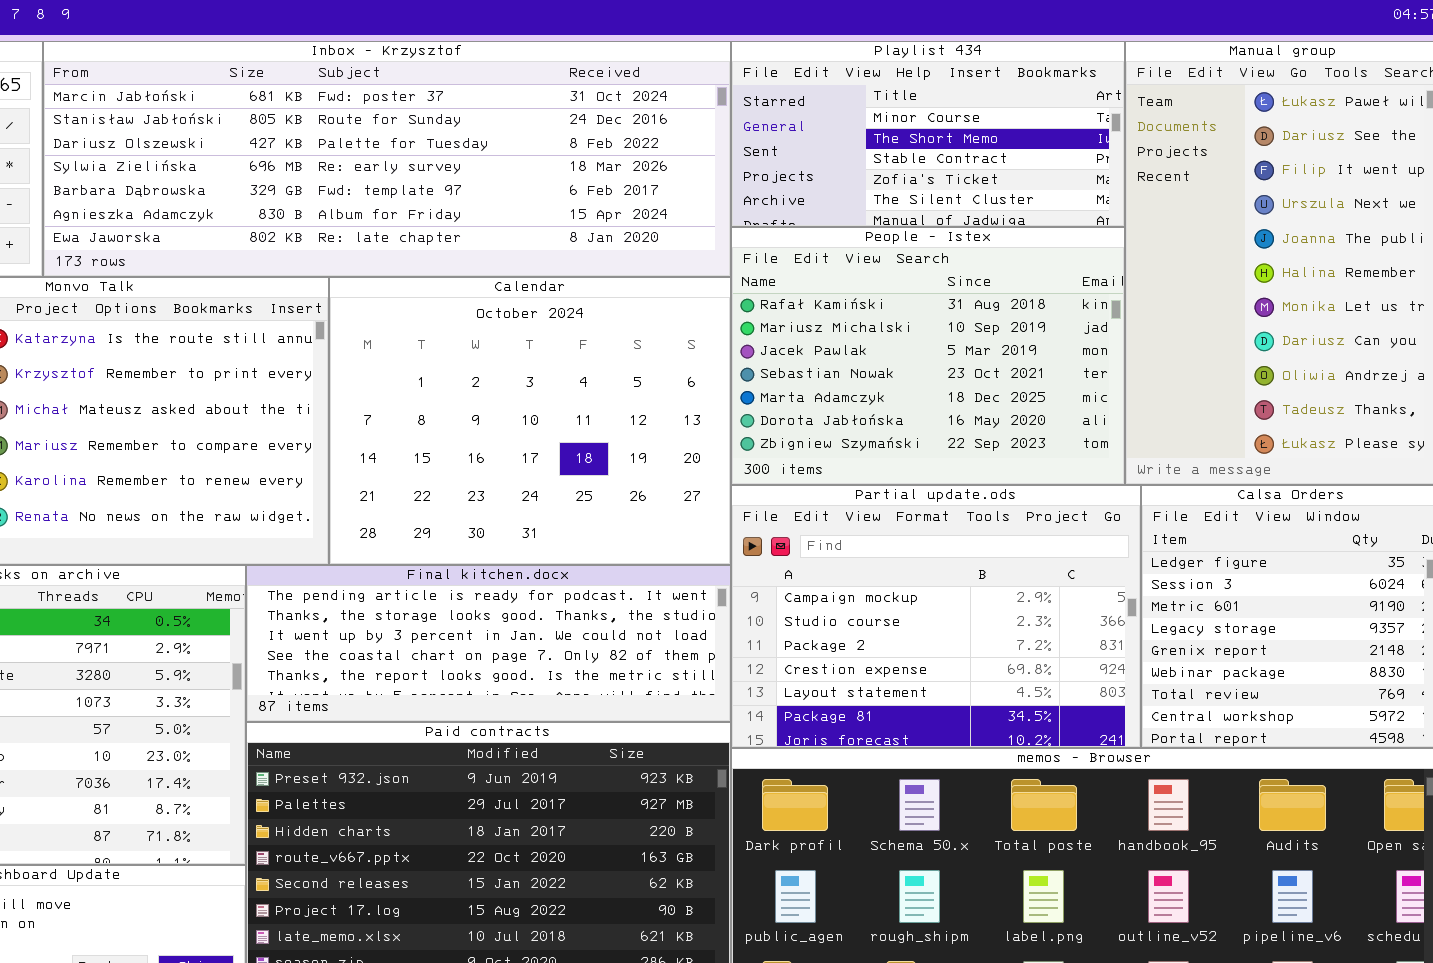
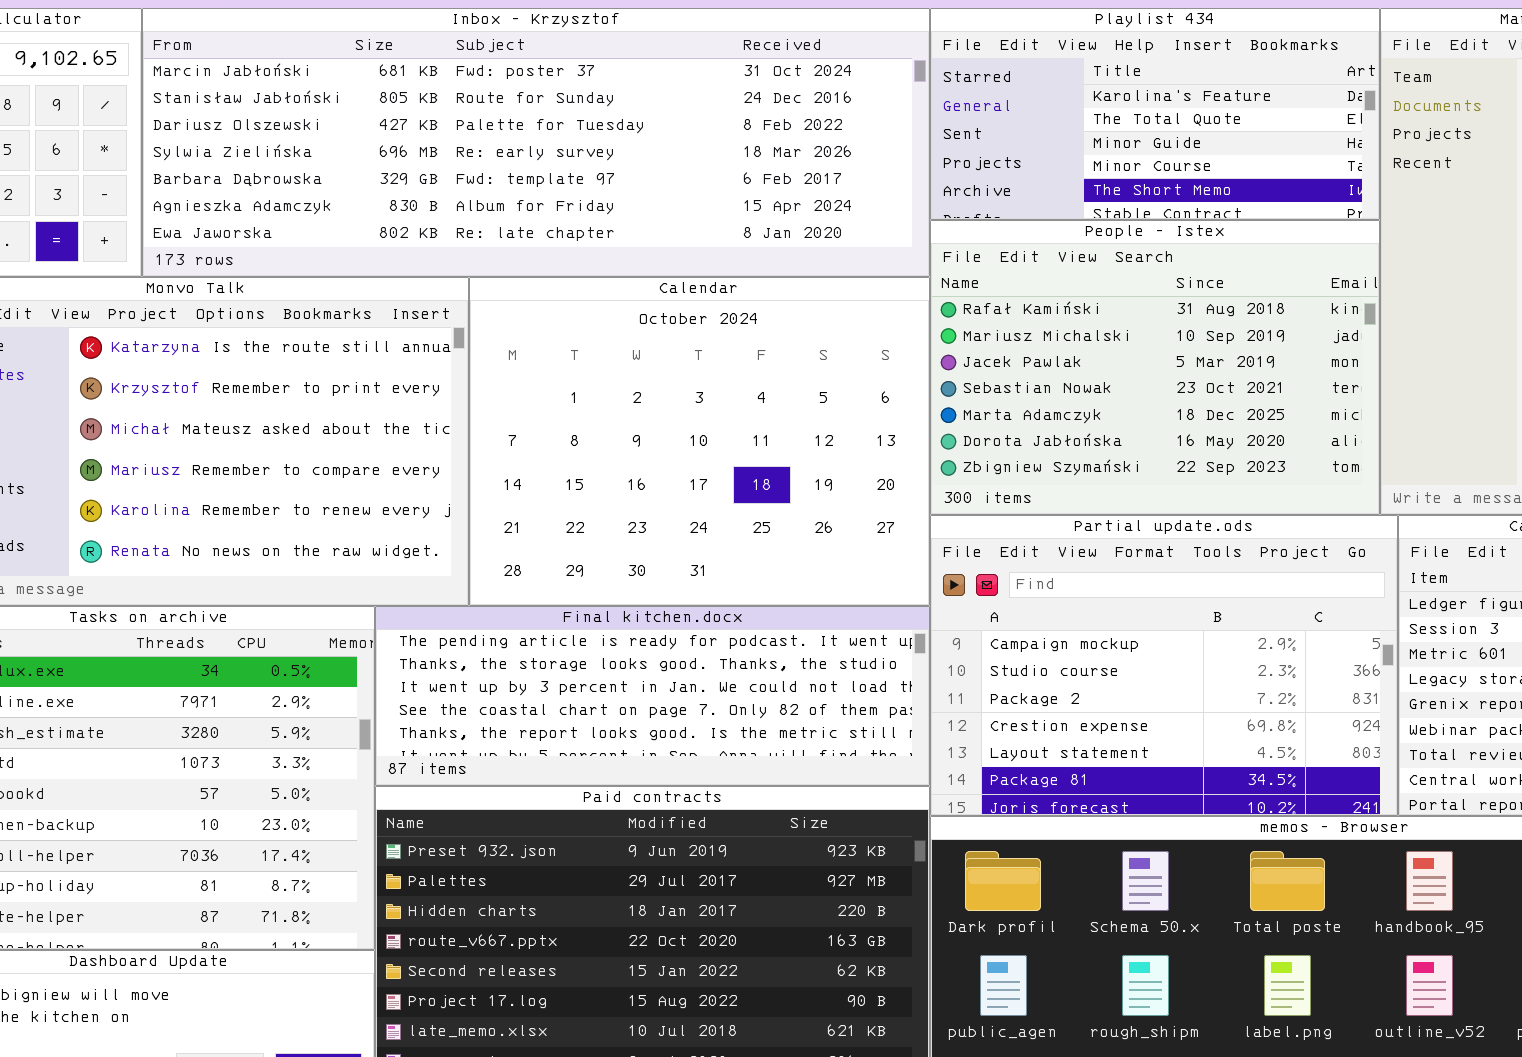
Playlist 434: [731,41,1125,227] -> [930,8,1380,220], scrolled up 3 rows

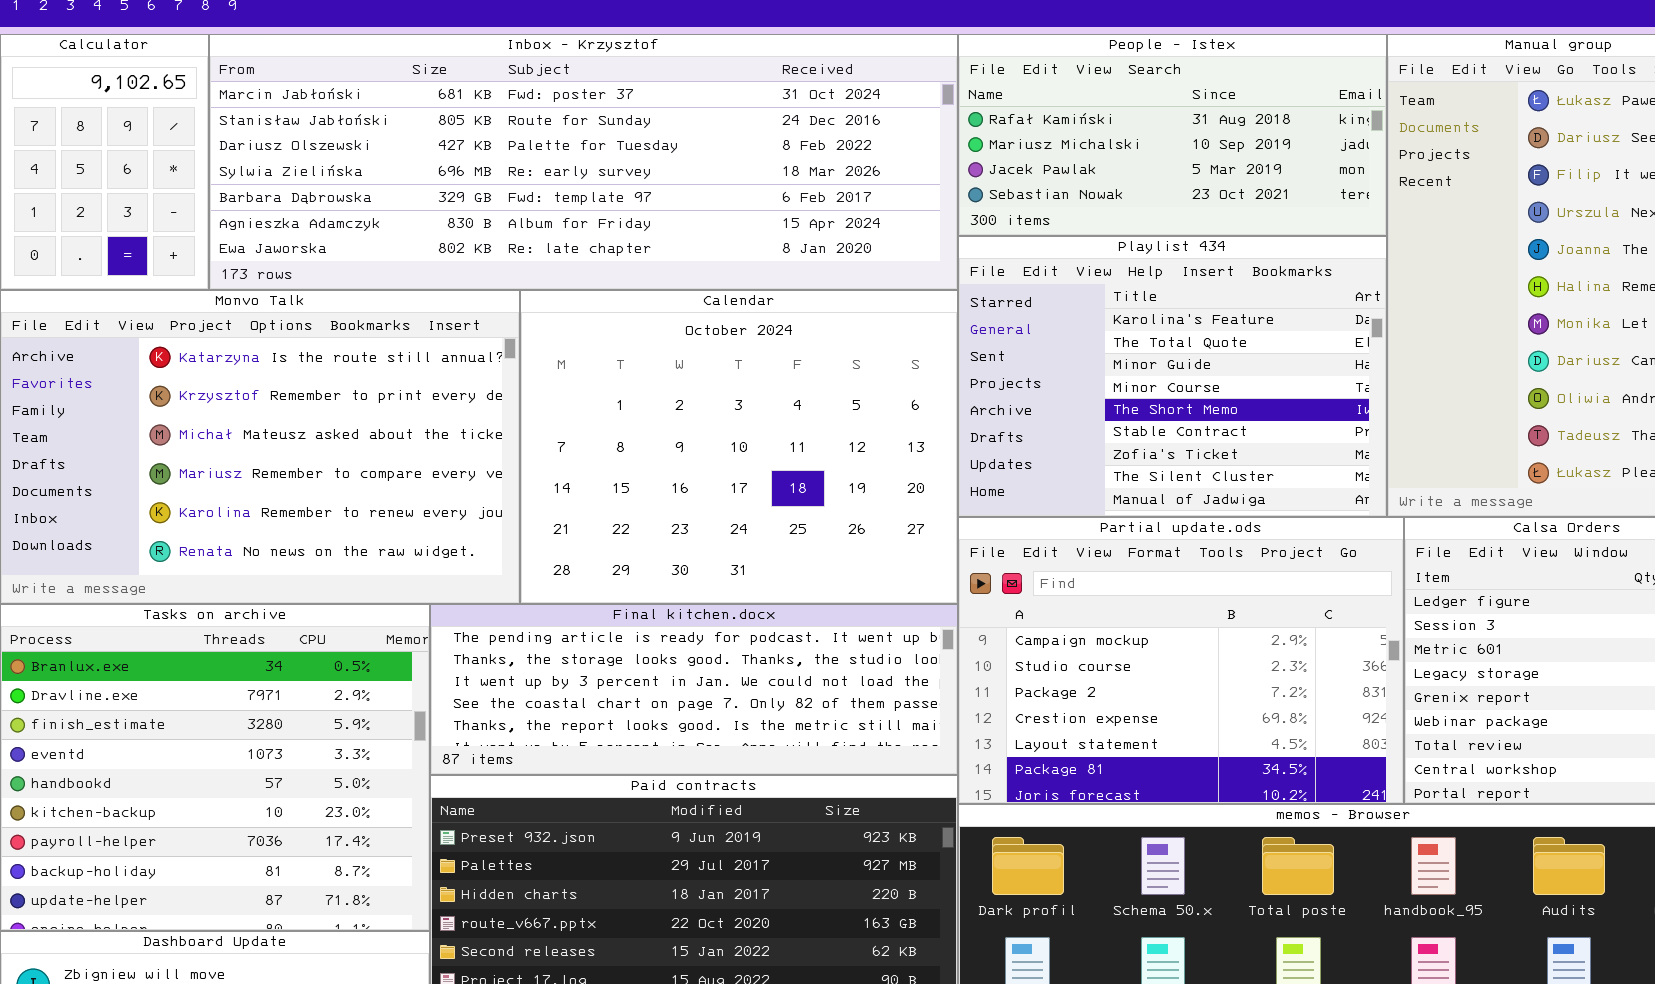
Playlist 434: [930,8,1380,220] -> [958,236,1387,517], moved, resized
People - Istex: [930,220,1380,515] -> [958,34,1387,236], moved, resized

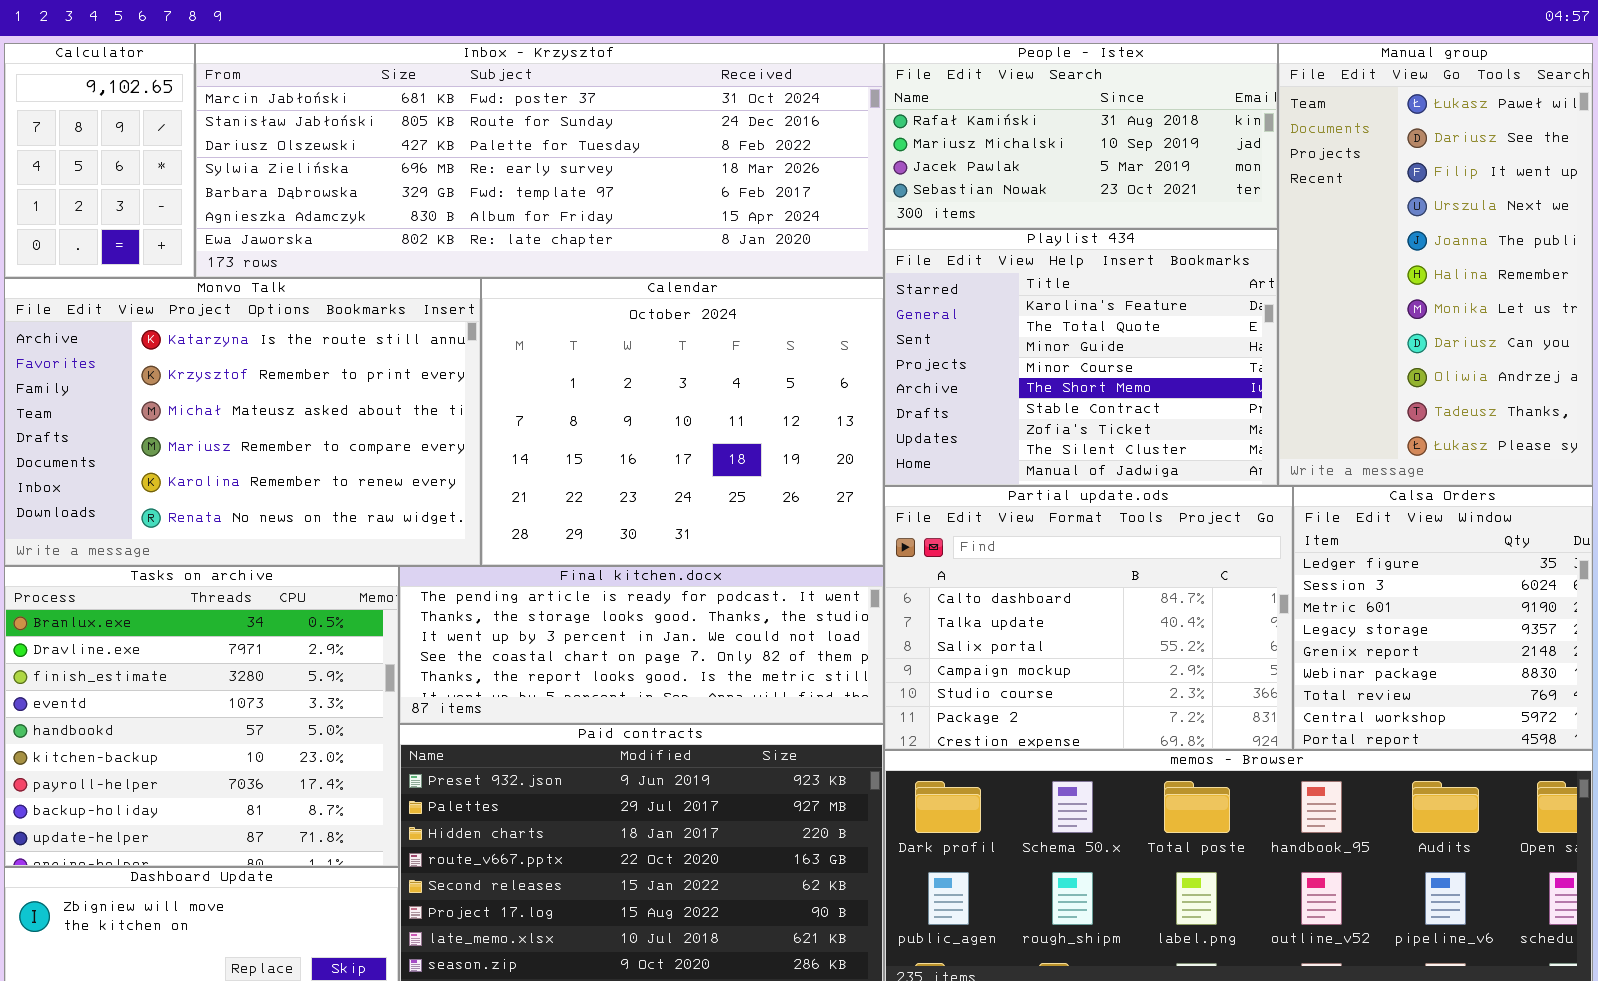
Partial update.ods: [958,517,1404,804] -> [884,486,1293,750], scrolled up 3 rows

